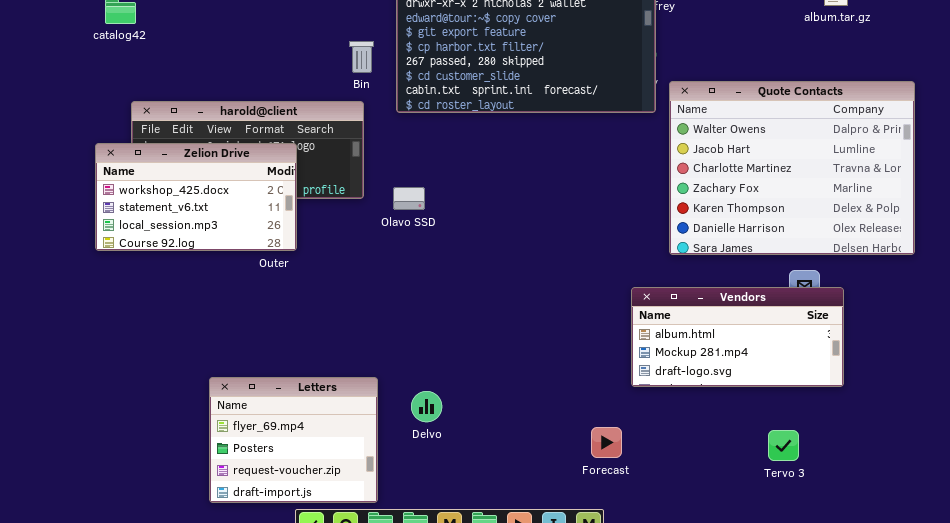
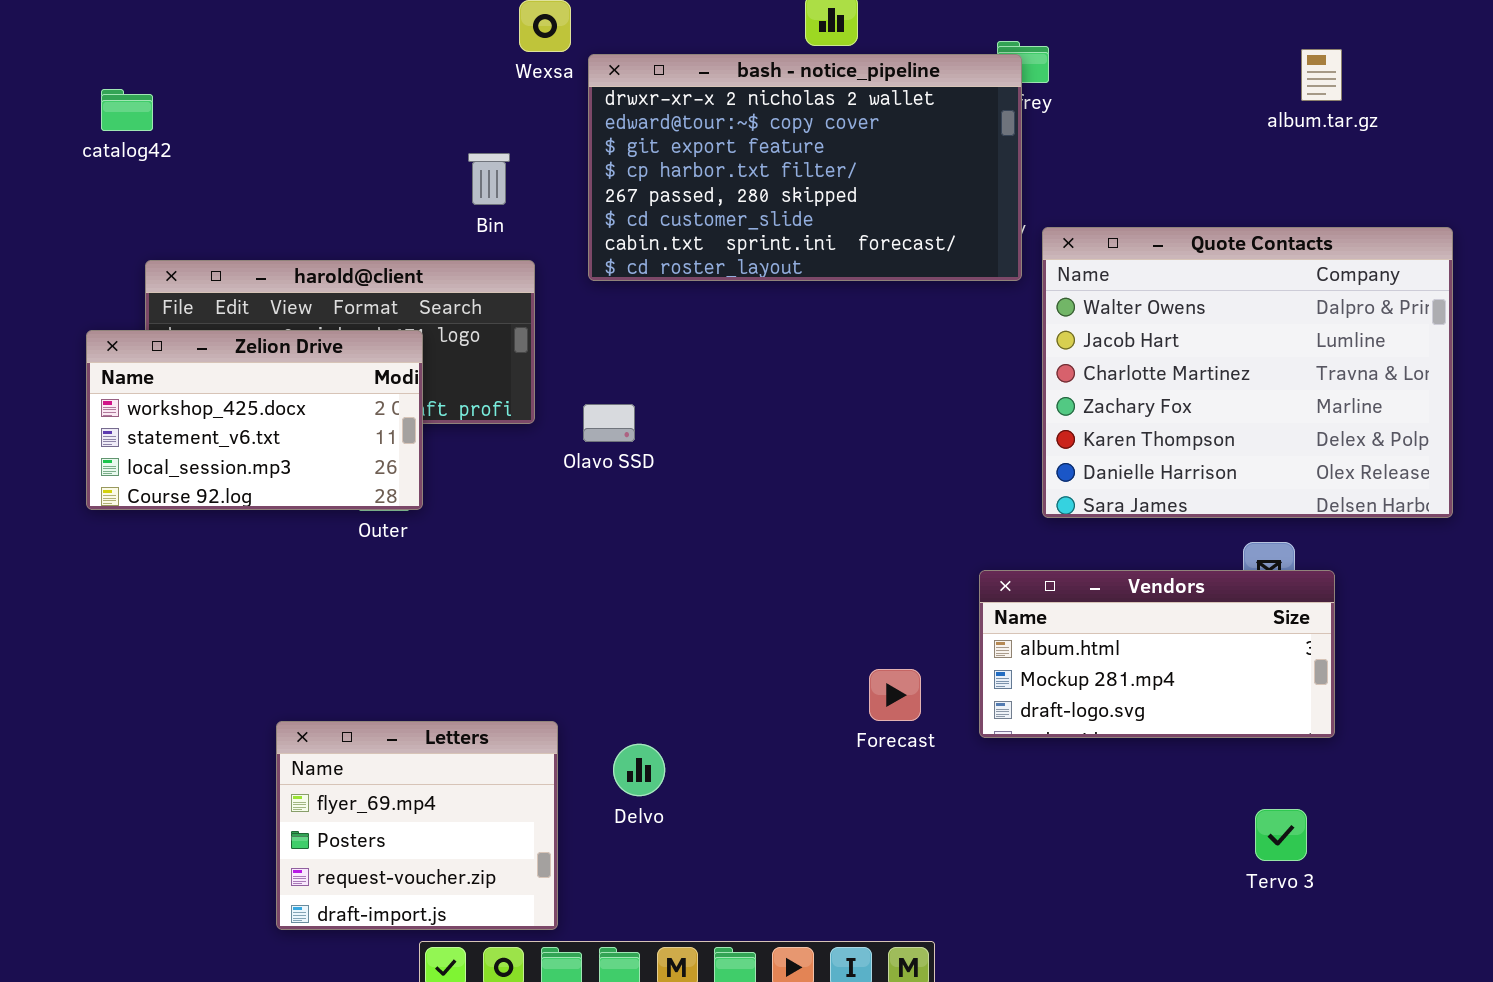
Bin: [349,41,374,73] -> [468,153,510,205], moved
Forecast: [591,427,622,458] -> [869,669,921,721], moved
Tervo 3: [768,430,799,461] -> [1255,809,1307,861], moved

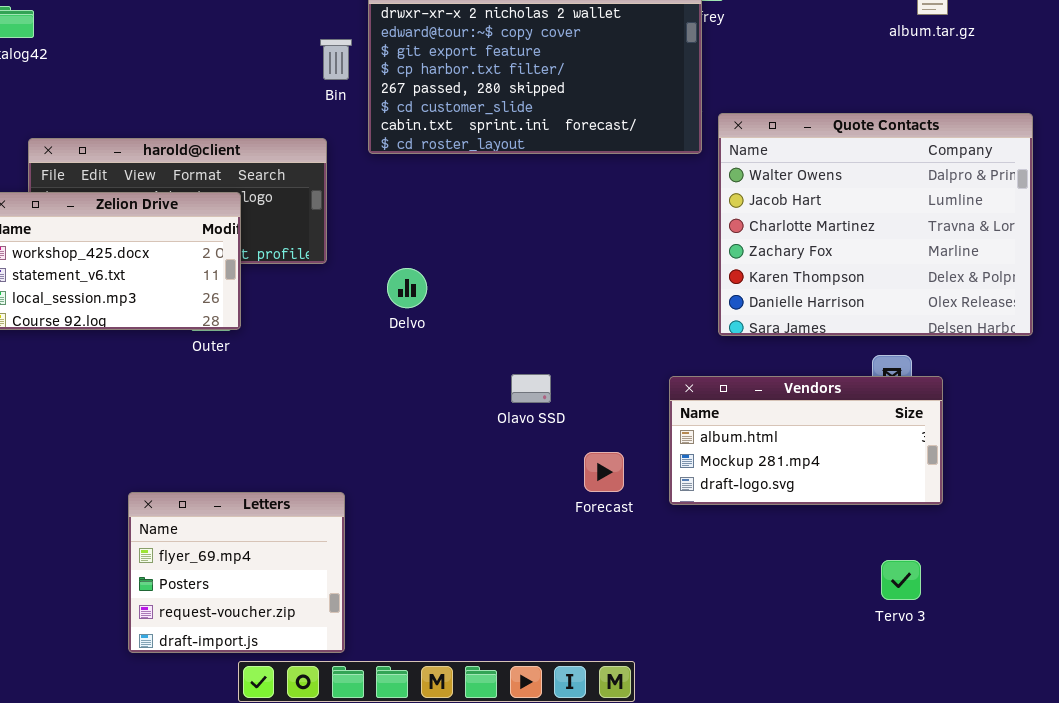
Bin: [468,153,510,205] -> [320,39,352,80], moved
Olavo SSD: [583,404,635,442] -> [511,374,551,403], moved
Delvo: [613,744,665,796] -> [387,268,427,308], moved

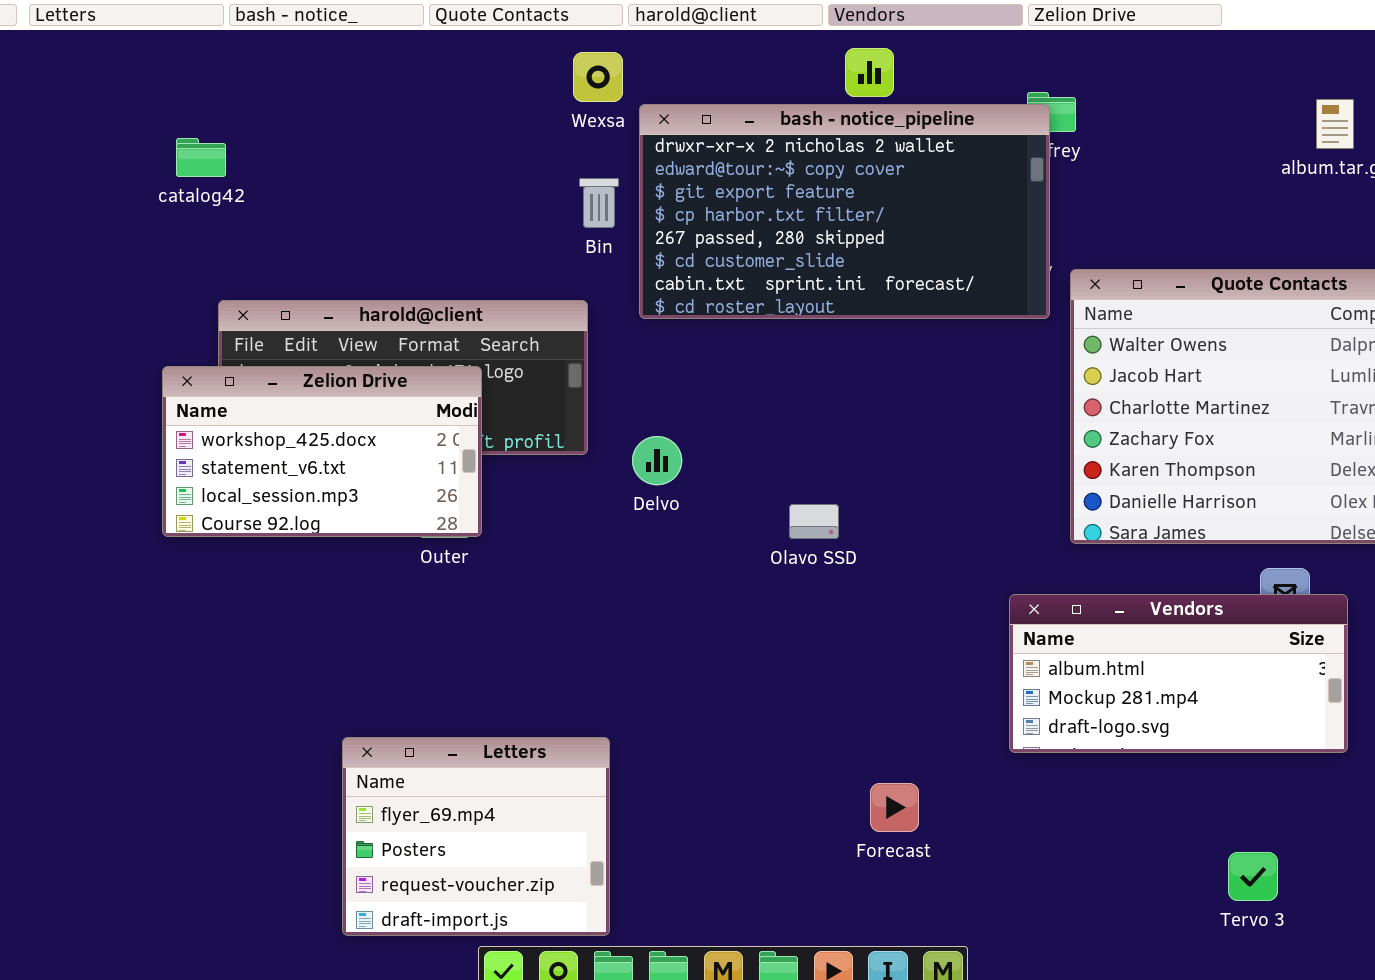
Delvo: [387,268,427,308] -> [632,436,682,485], moved
Olavo SSD: [511,374,551,403] -> [789,504,839,539], moved
Forecast: [584,452,624,492] -> [870,783,919,832], moved
Tervo 3: [881,560,921,600] -> [1228,852,1278,901], moved

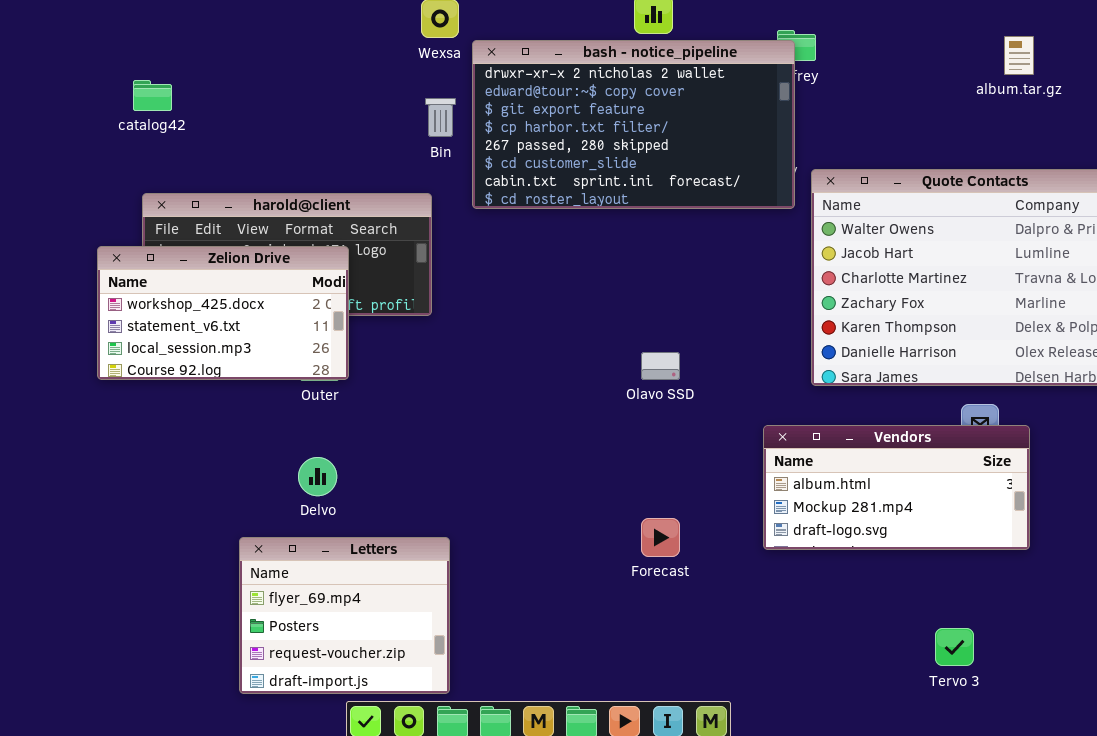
catalog42: [176,138,226,177] -> [133,80,172,111], moved
Delvo: [632,436,682,485] -> [298,457,337,496], moved
Olavo SSD: [789,504,839,539] -> [641,352,680,380], moved
Forecast: [870,783,919,832] -> [641,518,680,557], moved

